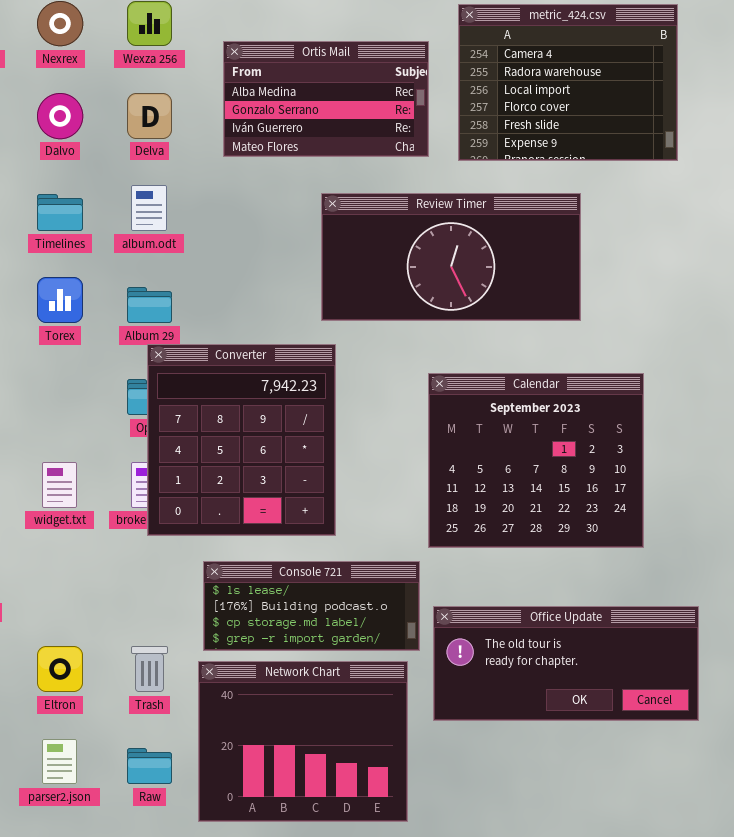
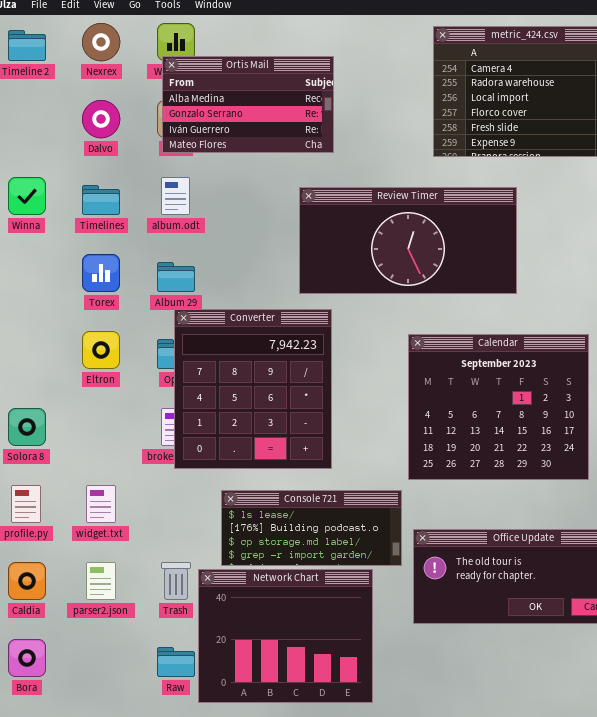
Ortis Mail: [223,41,429,157] -> [162,56,334,153], moved
Review Timer: [321,193,581,321] -> [299,187,517,294], moved
widget.txt: [42,462,77,508] -> [86,485,116,523], moved
Eltron: [37,646,83,692] -> [82,331,120,369], moved
Network Chart: [198,661,408,822] -> [198,569,373,703], moved
parser2.json: [42,739,77,784] -> [86,562,116,600], moved

